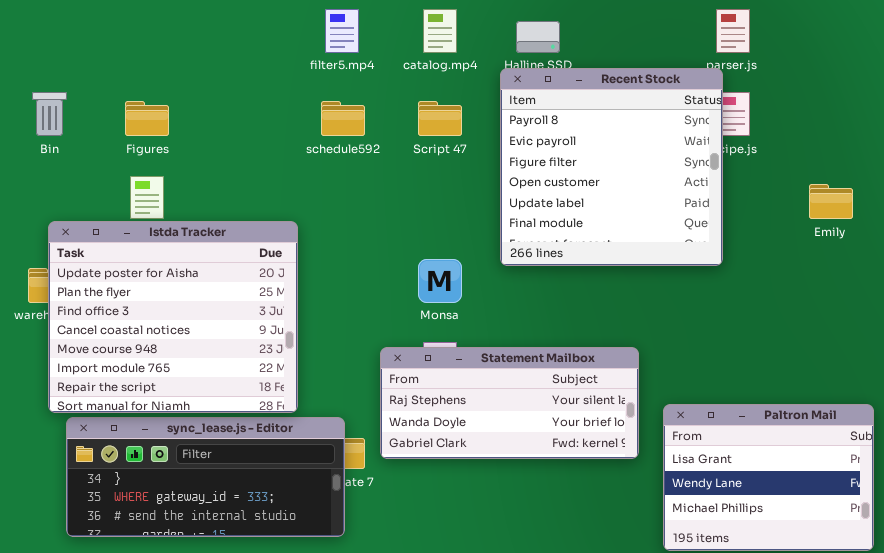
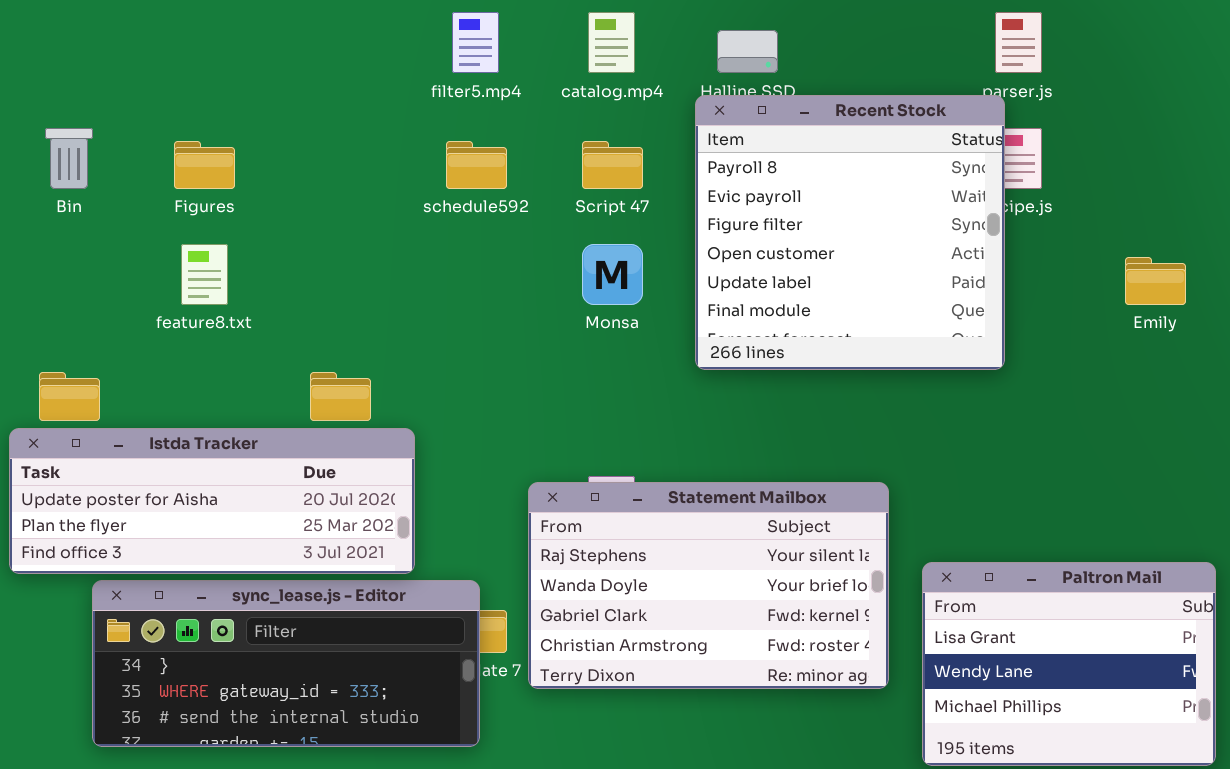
Istda Tracker: [48,221,298,413] -> [9,428,415,574], resized
Monsa: [418,259,462,303] -> [582,244,643,305], moved
Statement Mailbox: [380,347,639,459] -> [528,482,889,689], resized

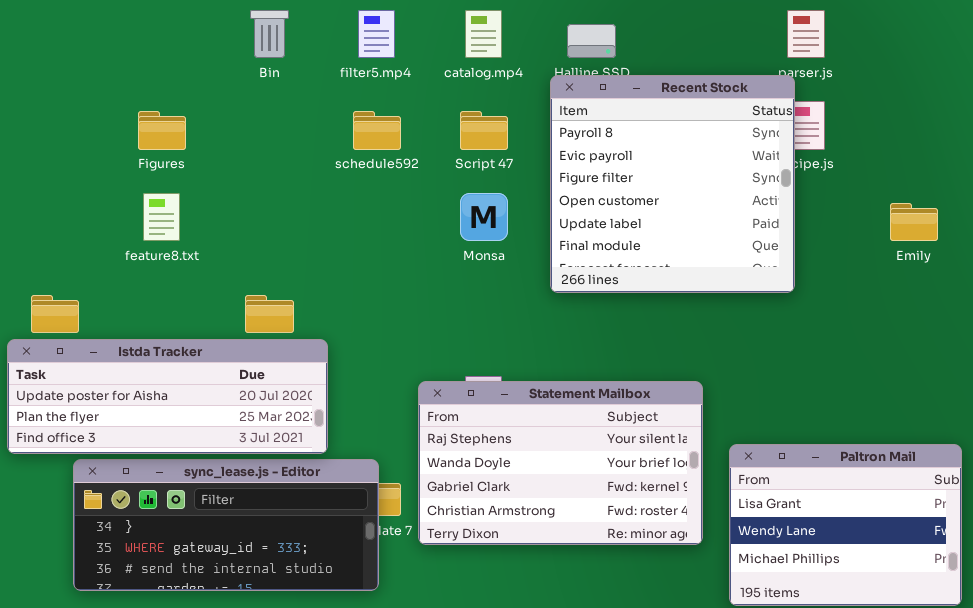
Bin: [45,128,93,189] -> [250,10,289,58], moved

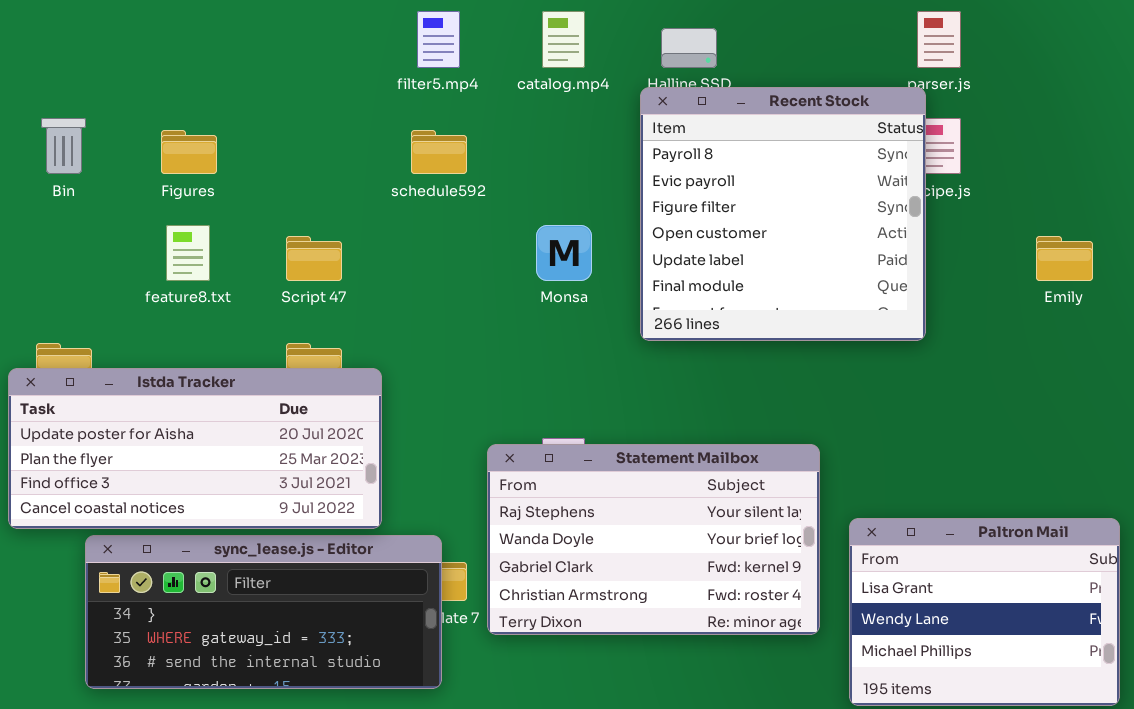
Bin: [250,10,289,58] -> [41,118,86,174], moved
Script 47: [460,111,508,150] -> [286,236,342,281], moved
Istda Tracker: [7,339,328,454] -> [8,368,382,529], resized

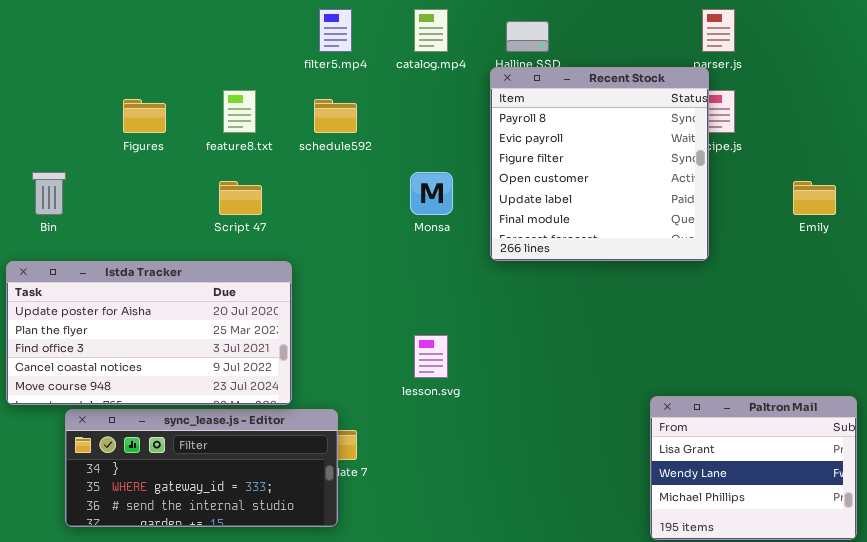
Bin: [41,118,86,174] -> [32,172,66,215], moved
feature8.txt: [166,225,210,281] -> [223,90,256,133], moved
Istda Tracker: [8,368,382,529] -> [6,261,292,405], resized
Statement Mailbox: [487,444,820,635] -> none, closed

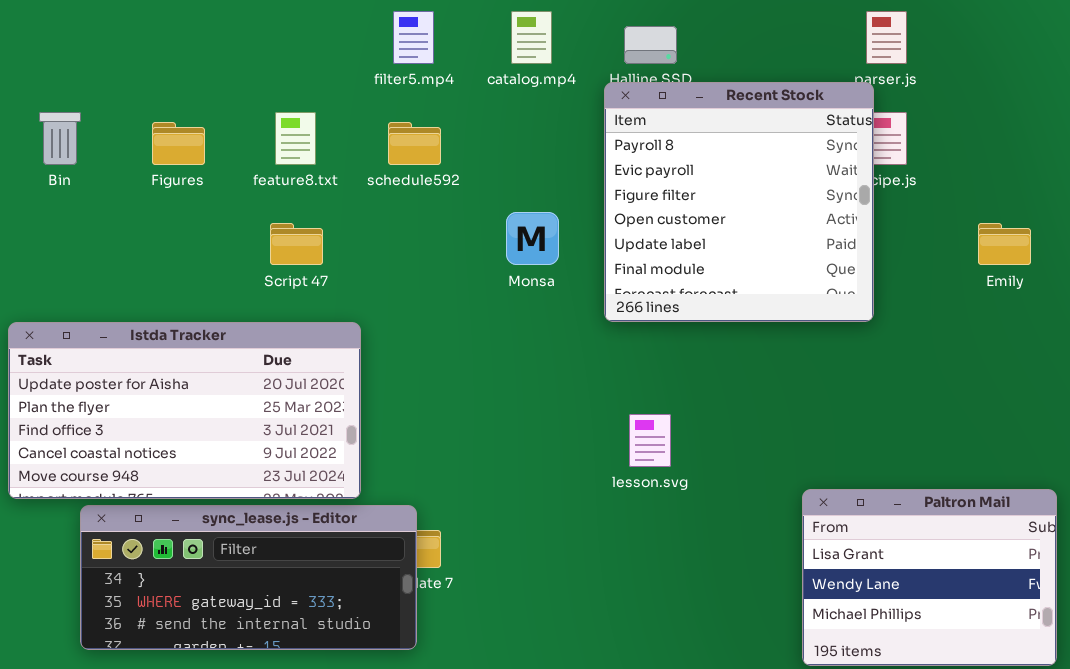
Bin: [32,172,66,215] -> [39,112,81,165], moved
lesson.svg: [414,335,448,378] -> [629,414,671,467], moved

